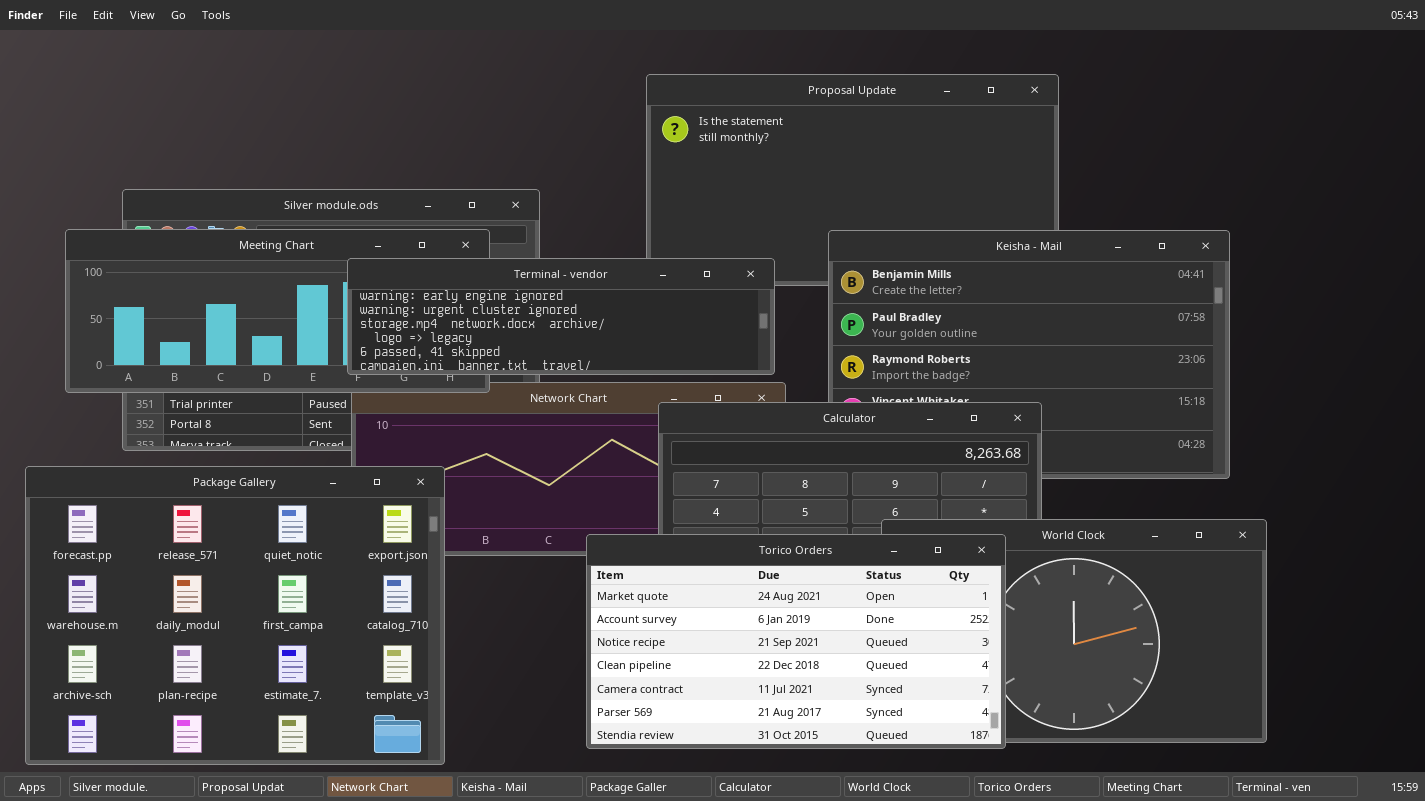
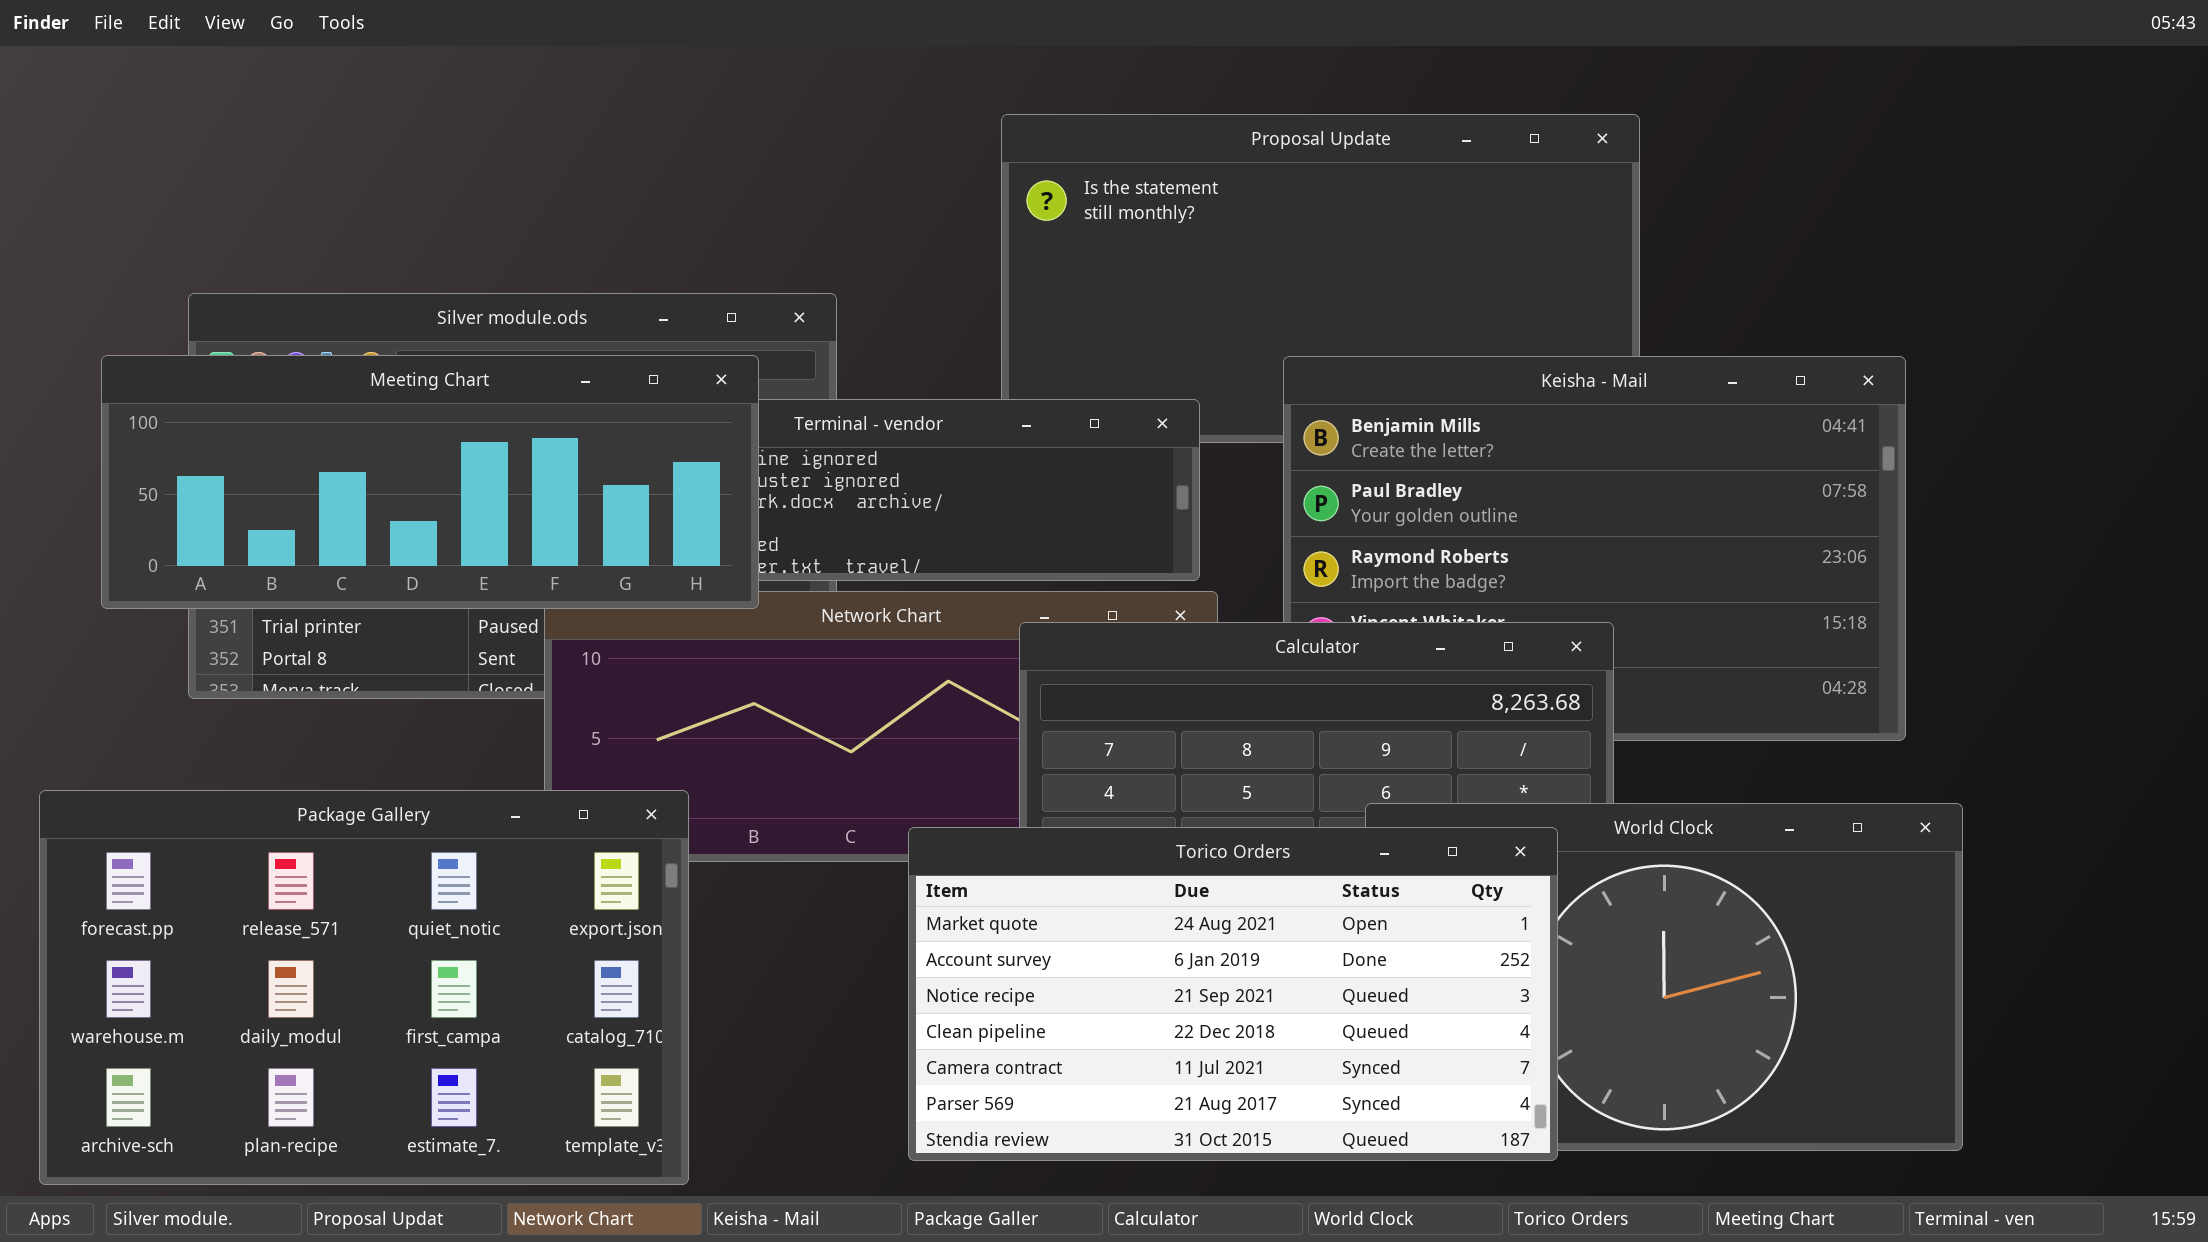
Meeting Chart: [65,229,490,393] -> [101,355,759,609], raised
Package Gallery: [25,466,445,765] -> [39,790,689,1185], resized

